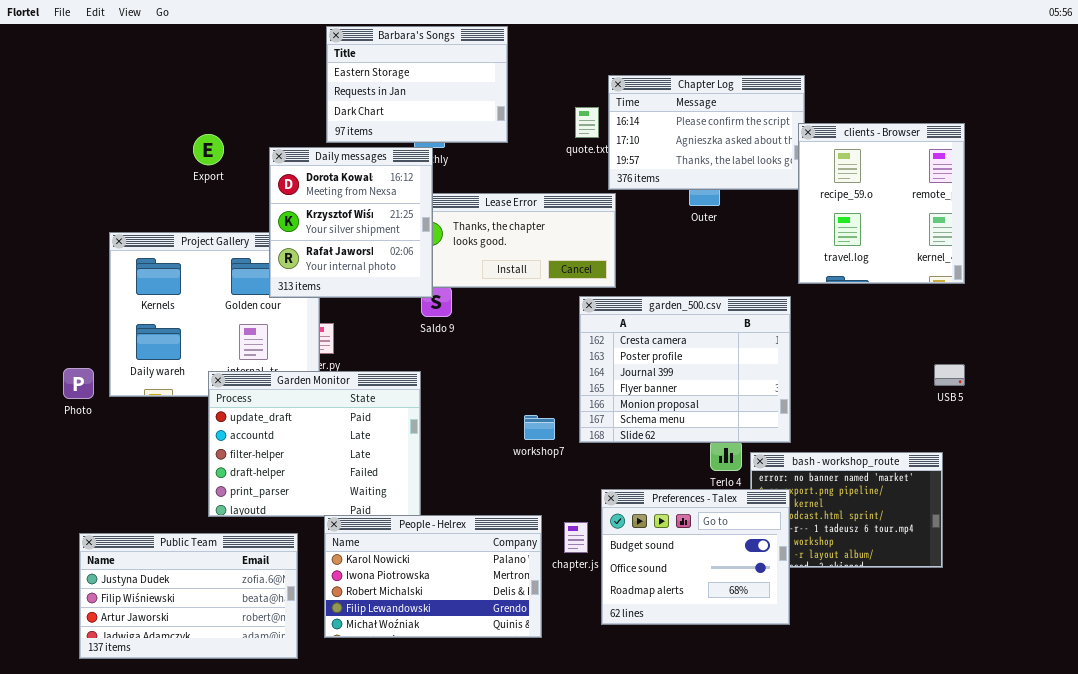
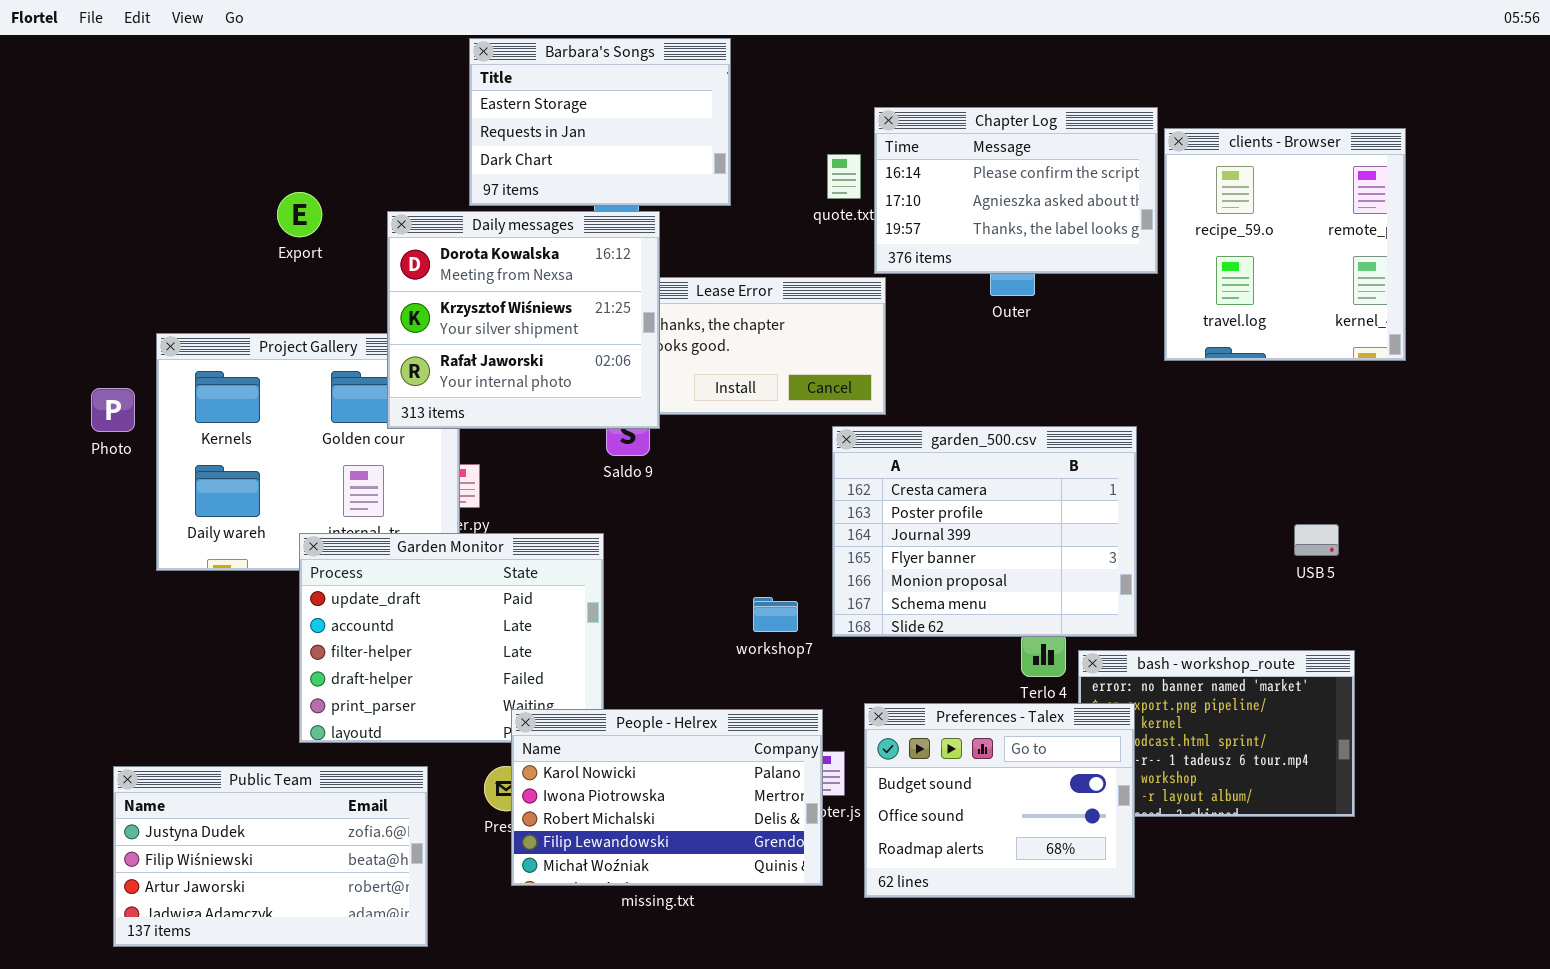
clients - Browser: [798,123,965,284] -> [1164,128,1406,361], moved
Daily messages: [269,147,433,298] -> [387,211,660,429], resized
USB 5: [934,364,965,386] -> [1294,524,1339,556], moved
Photo: [63,368,94,399] -> [91,388,135,432], moved
People - Helrex: [324,515,542,638] -> [511,709,823,886], moved

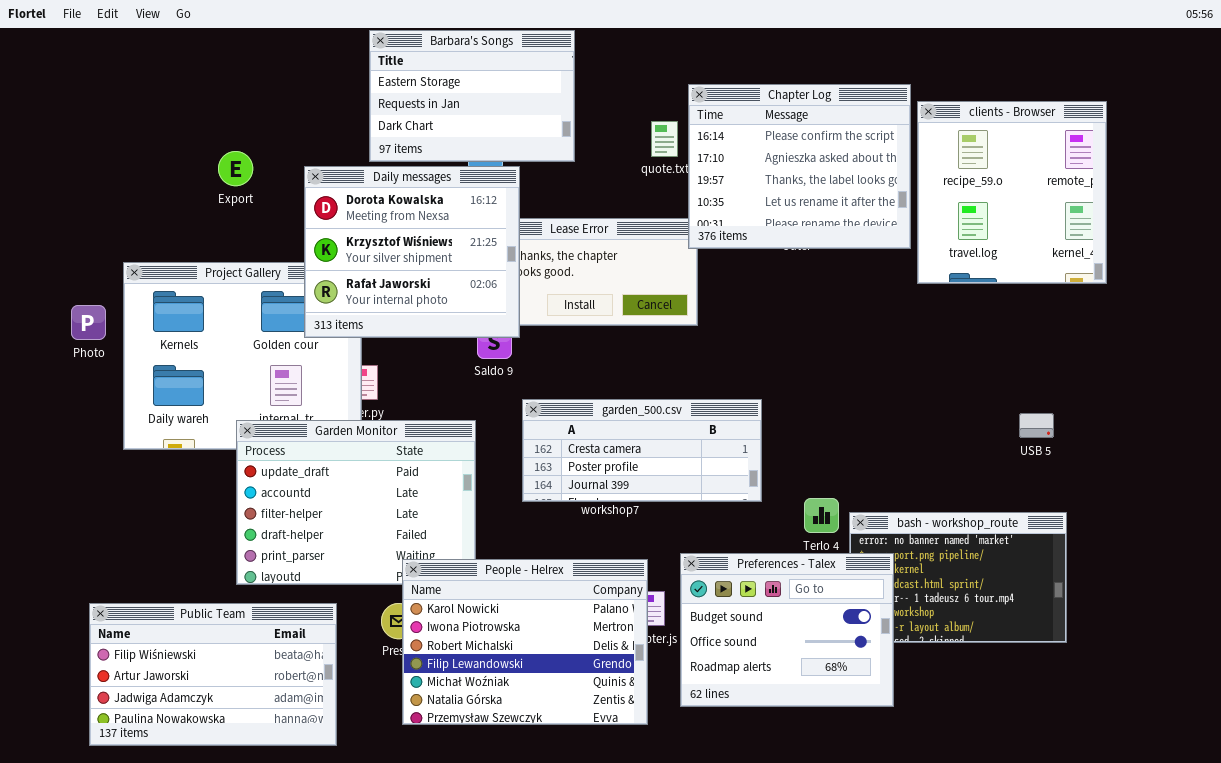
Chapter Log: [874,107,1158,274] -> [688,84,911,249], resized
garden_500.csv: [832,426,1137,637] -> [522,399,762,502], moved, resized
People - Helrex: [511,709,823,886] -> [402,559,648,725], resized
Public Team: [113,766,428,947] -> [89,603,337,746], scrolled down 1 row

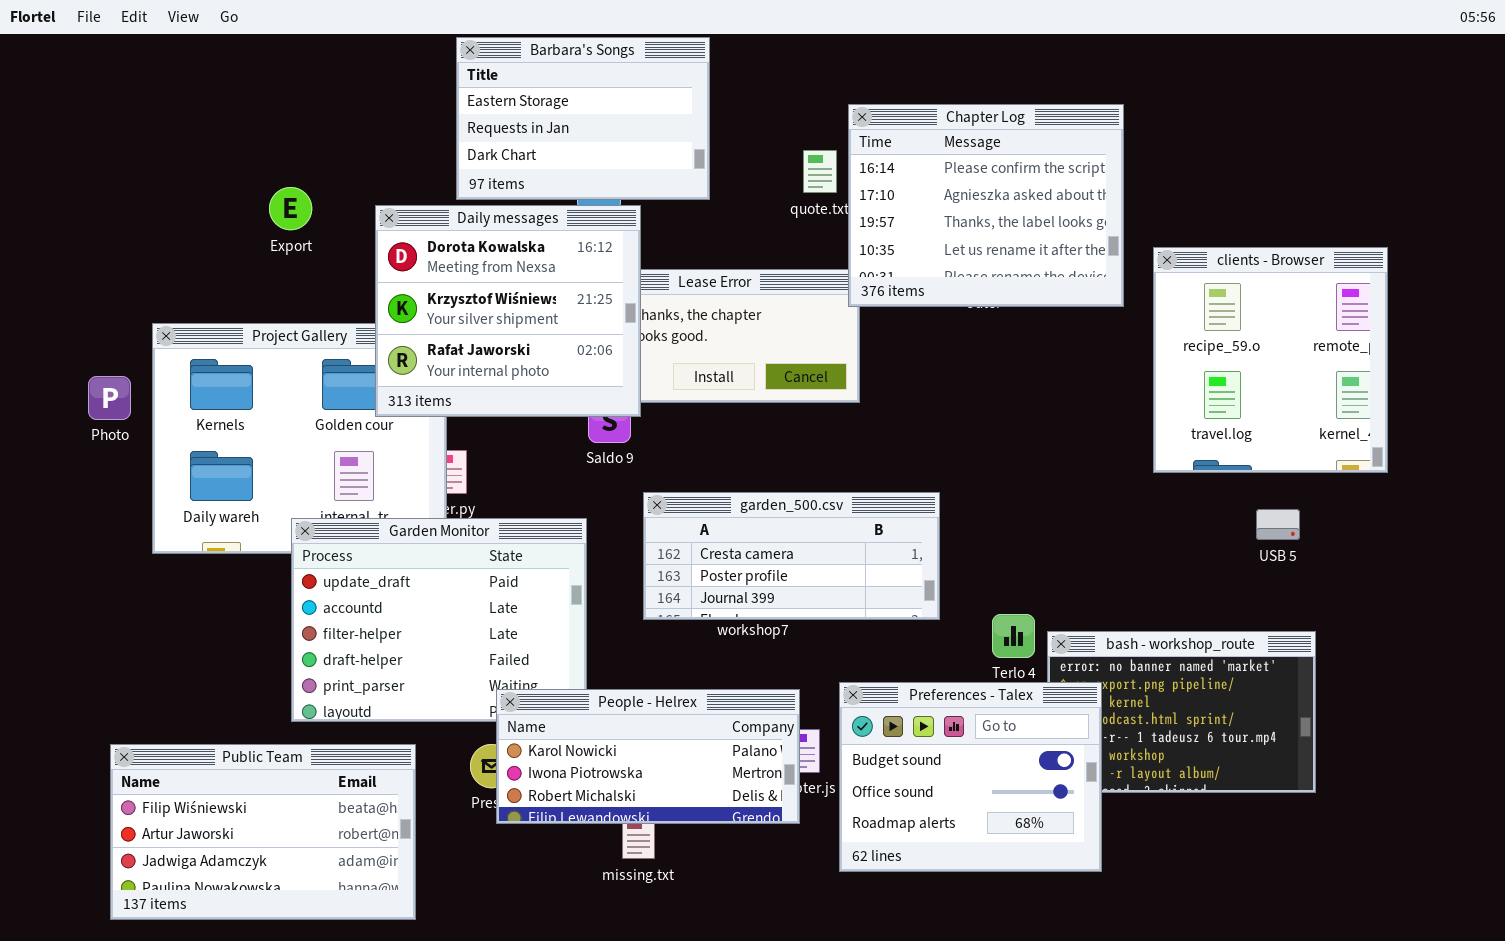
clients - Browser: [917,101,1107,284] -> [1153,247,1388,473], moved
People - Helrex: [402,559,648,725] -> [496,689,800,824], resized

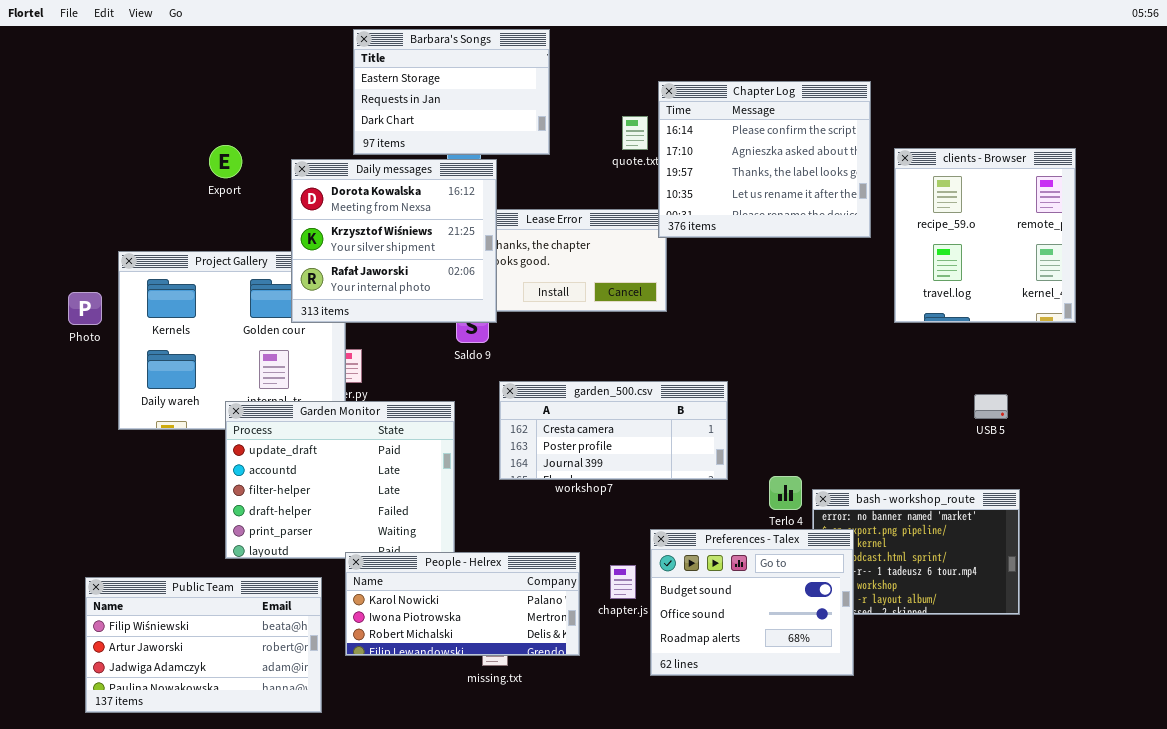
clients - Browser: [1153,247,1388,473] -> [894,148,1076,323], moved
People - Helrex: [496,689,800,824] -> [345,552,580,656], moved

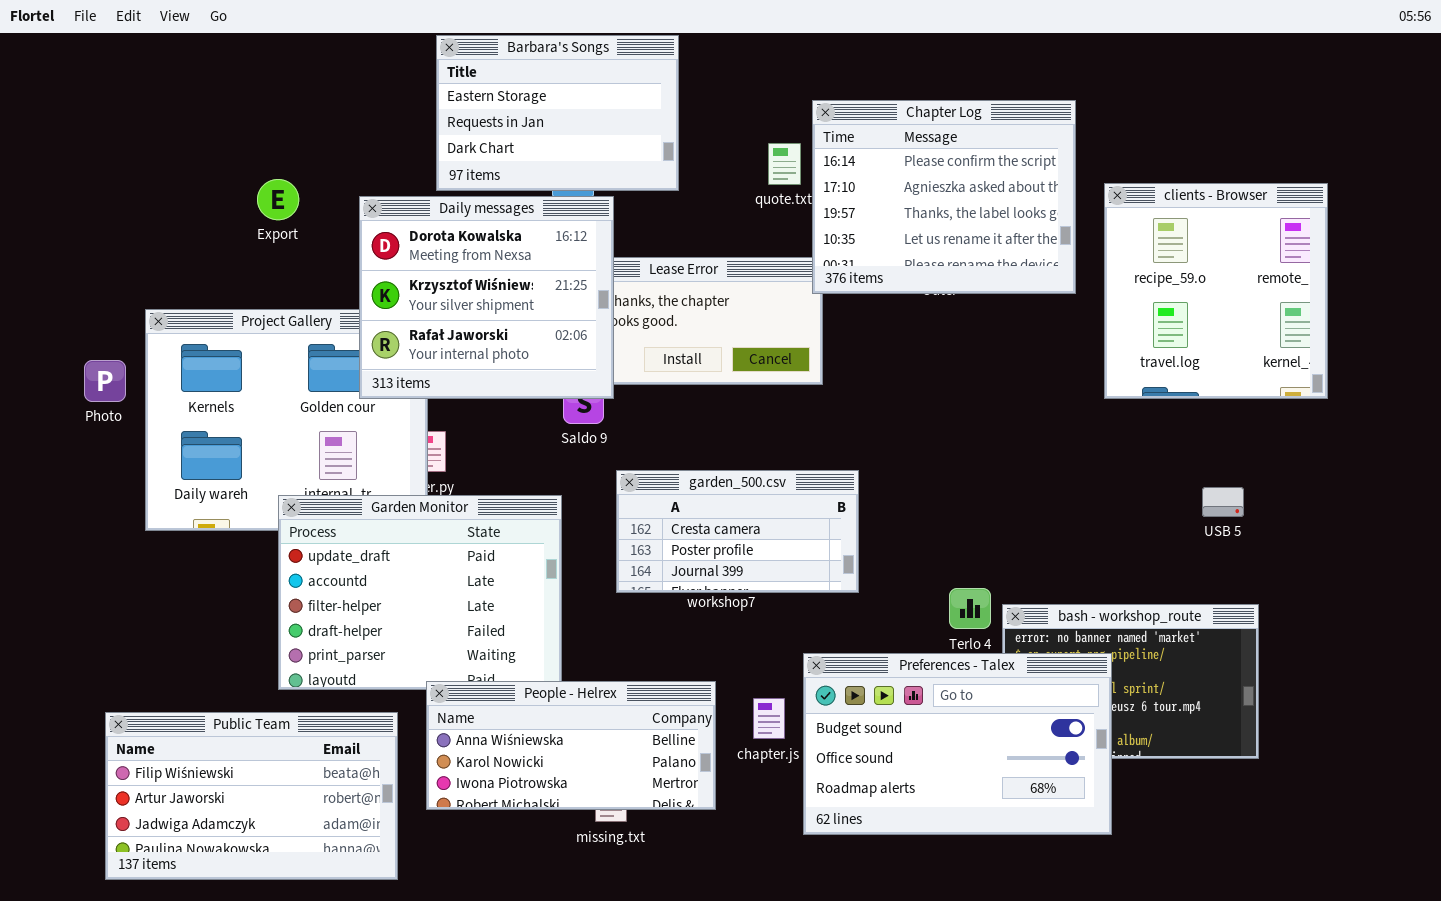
garden_500.csv: [499,381,728,480] -> [616,470,859,593], resized
Preferences - Talex: [650,529,854,676] -> [803,653,1112,835], resized
People - Helrex: [345,552,580,656] -> [426,681,716,810], scrolled up 1 row

